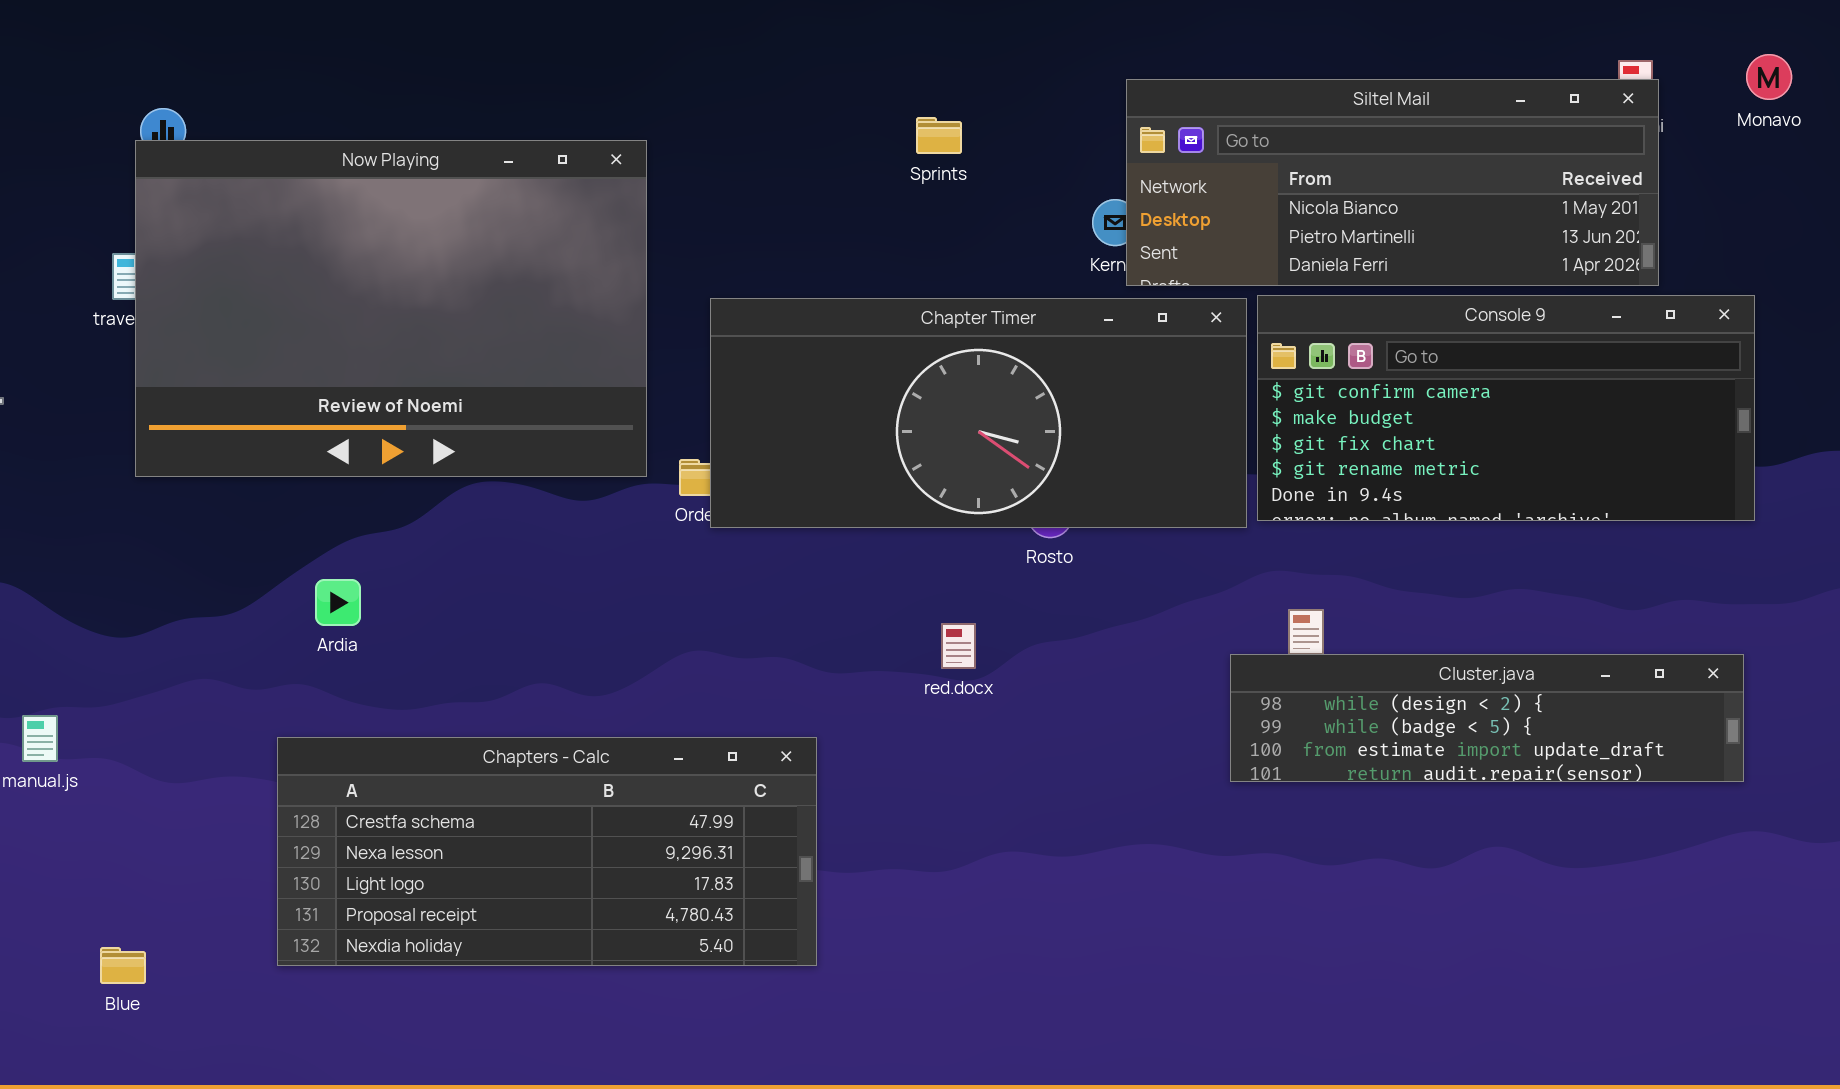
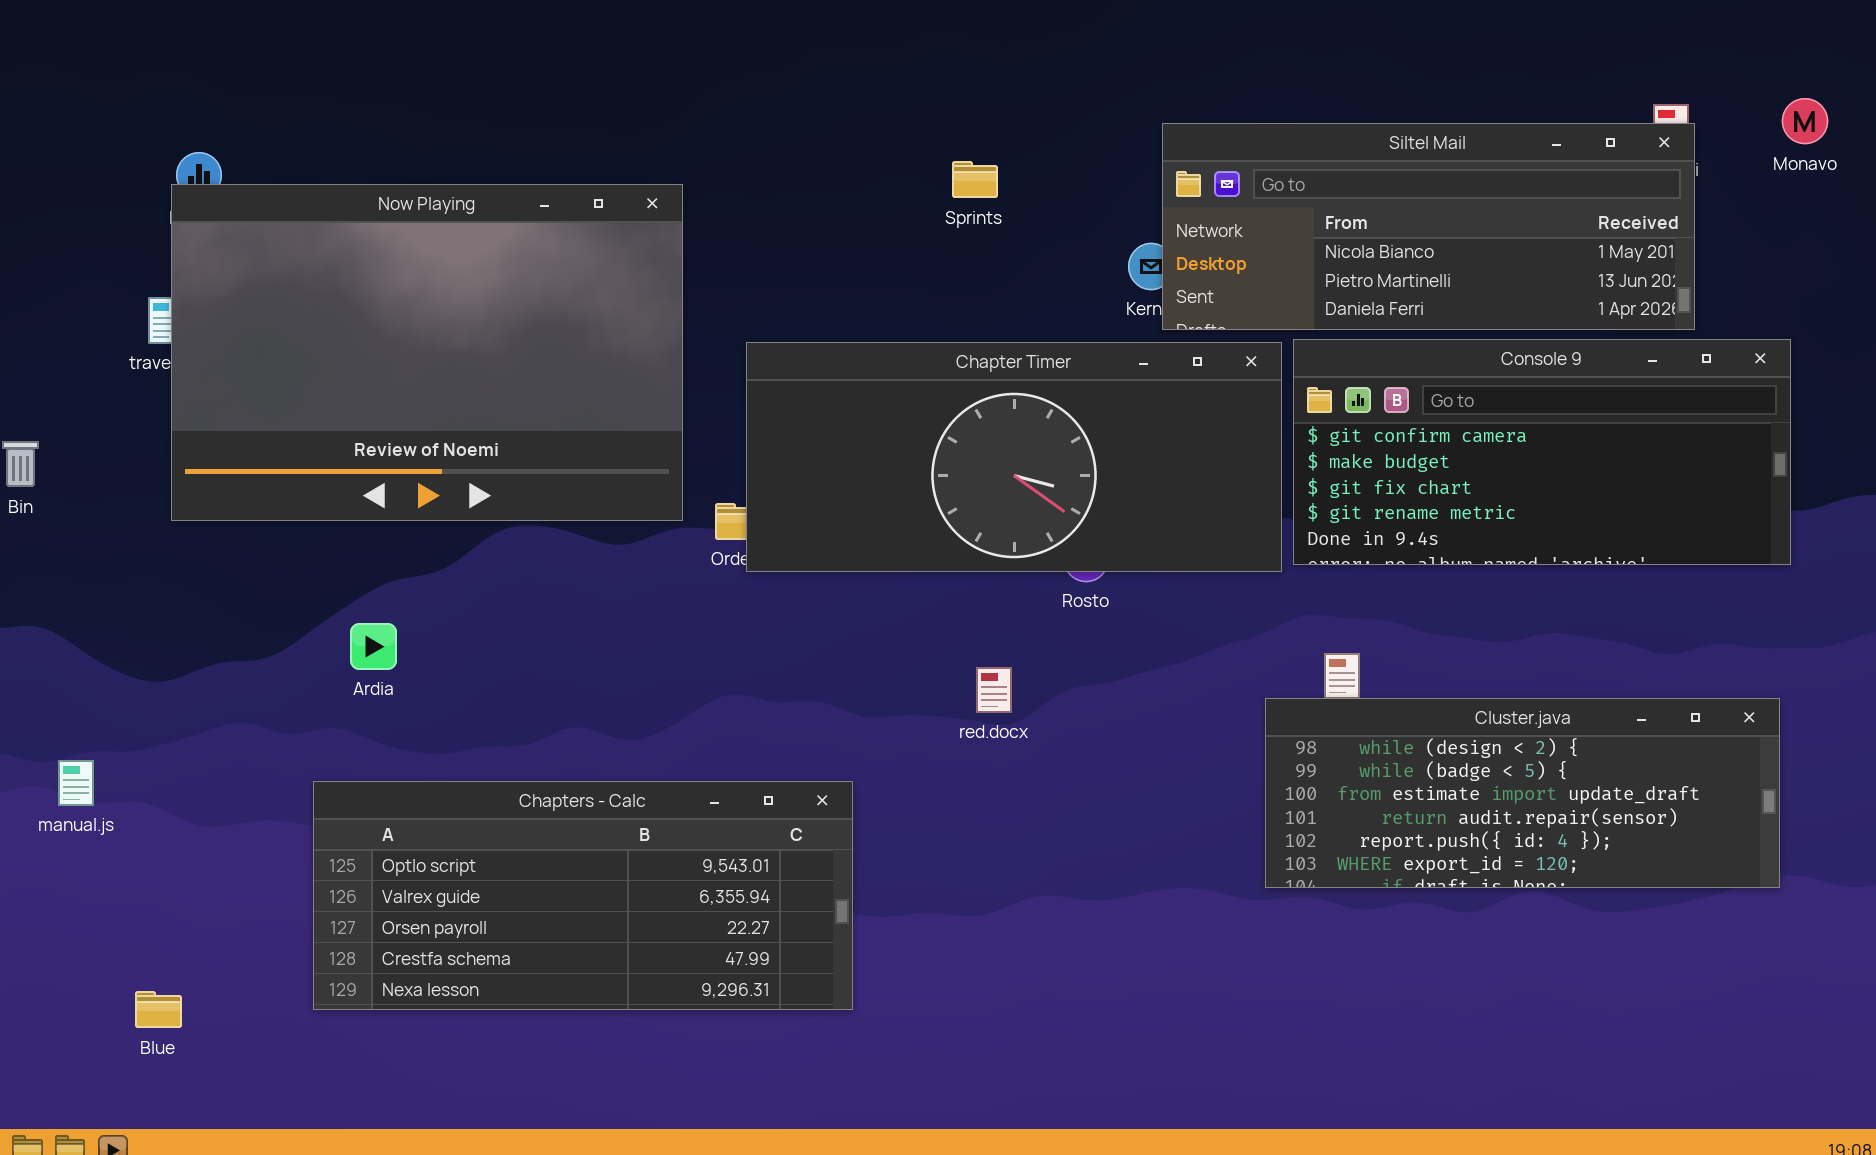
Cluster.java: [1230,654,1744,782] -> [1265,698,1780,888], resized
Chapters - Calc: [277,737,817,966] -> [313,781,853,1010], scrolled up 3 rows

